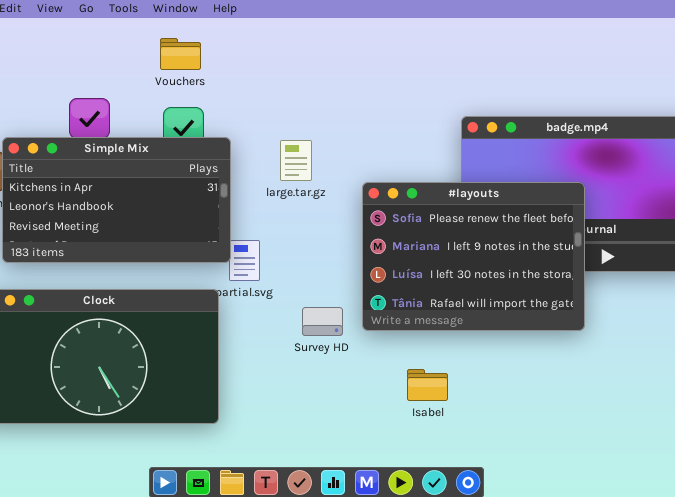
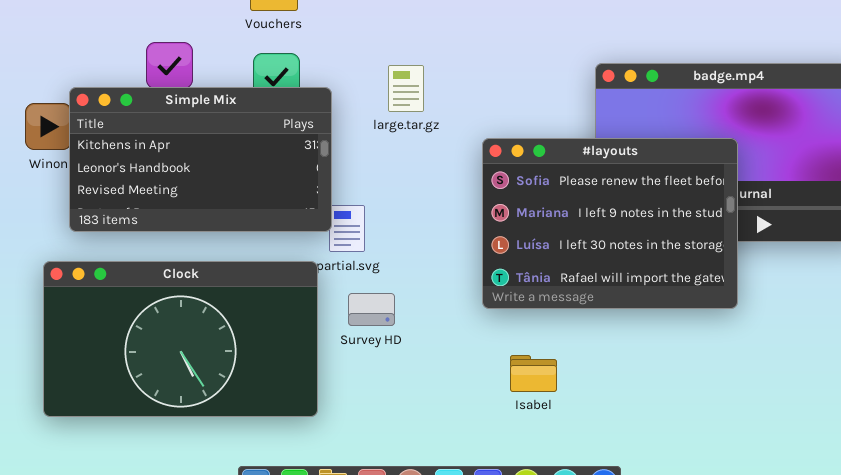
large.tar.gz: [280,140,312,181] -> [388,65,424,112], moved
Survey HD: [302,307,343,336] -> [348,293,395,326], moved
Isabel: [407,369,448,401] -> [510,355,557,392], moved

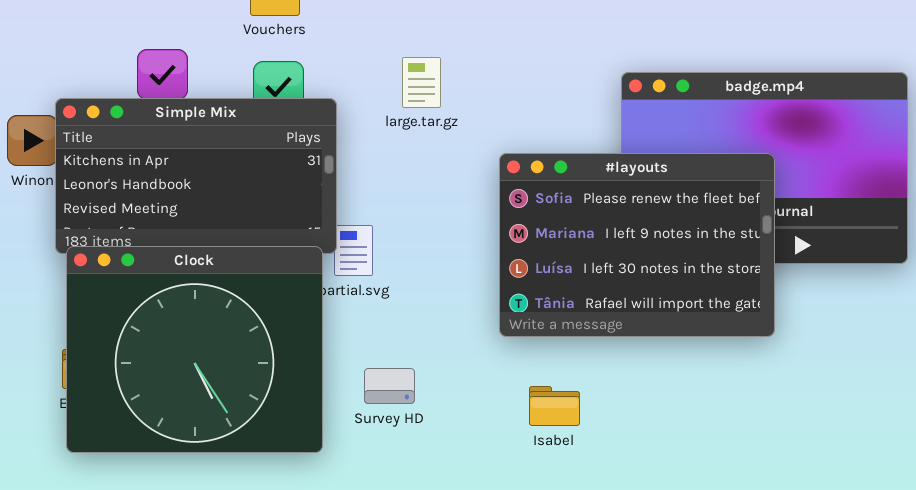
large.tar.gz: [388,65,424,112] -> [402,57,441,108], moved
Clock: [43,261,318,417] -> [66,246,323,453], resized
Survey HD: [348,293,395,326] -> [364,368,415,404], moved

